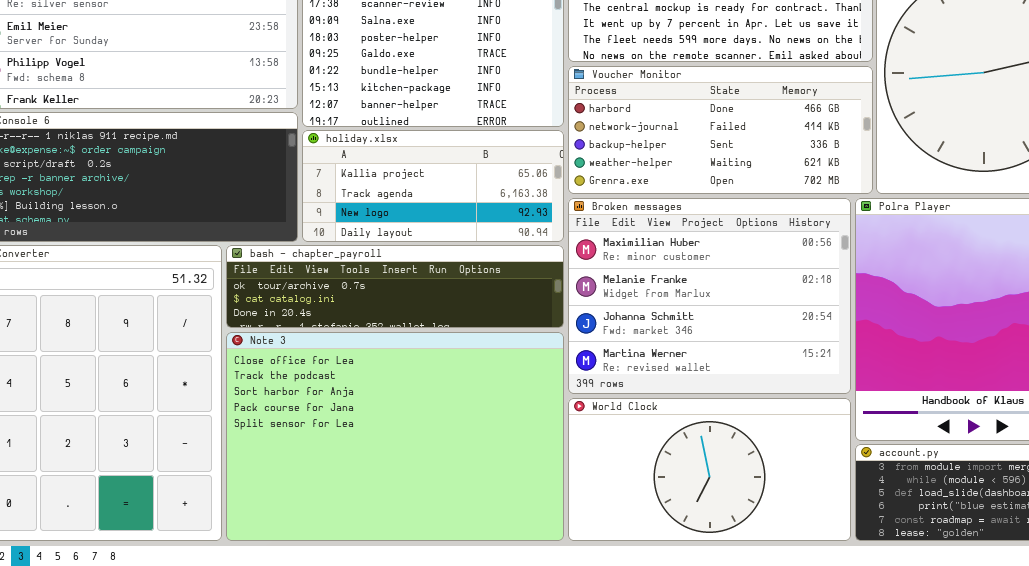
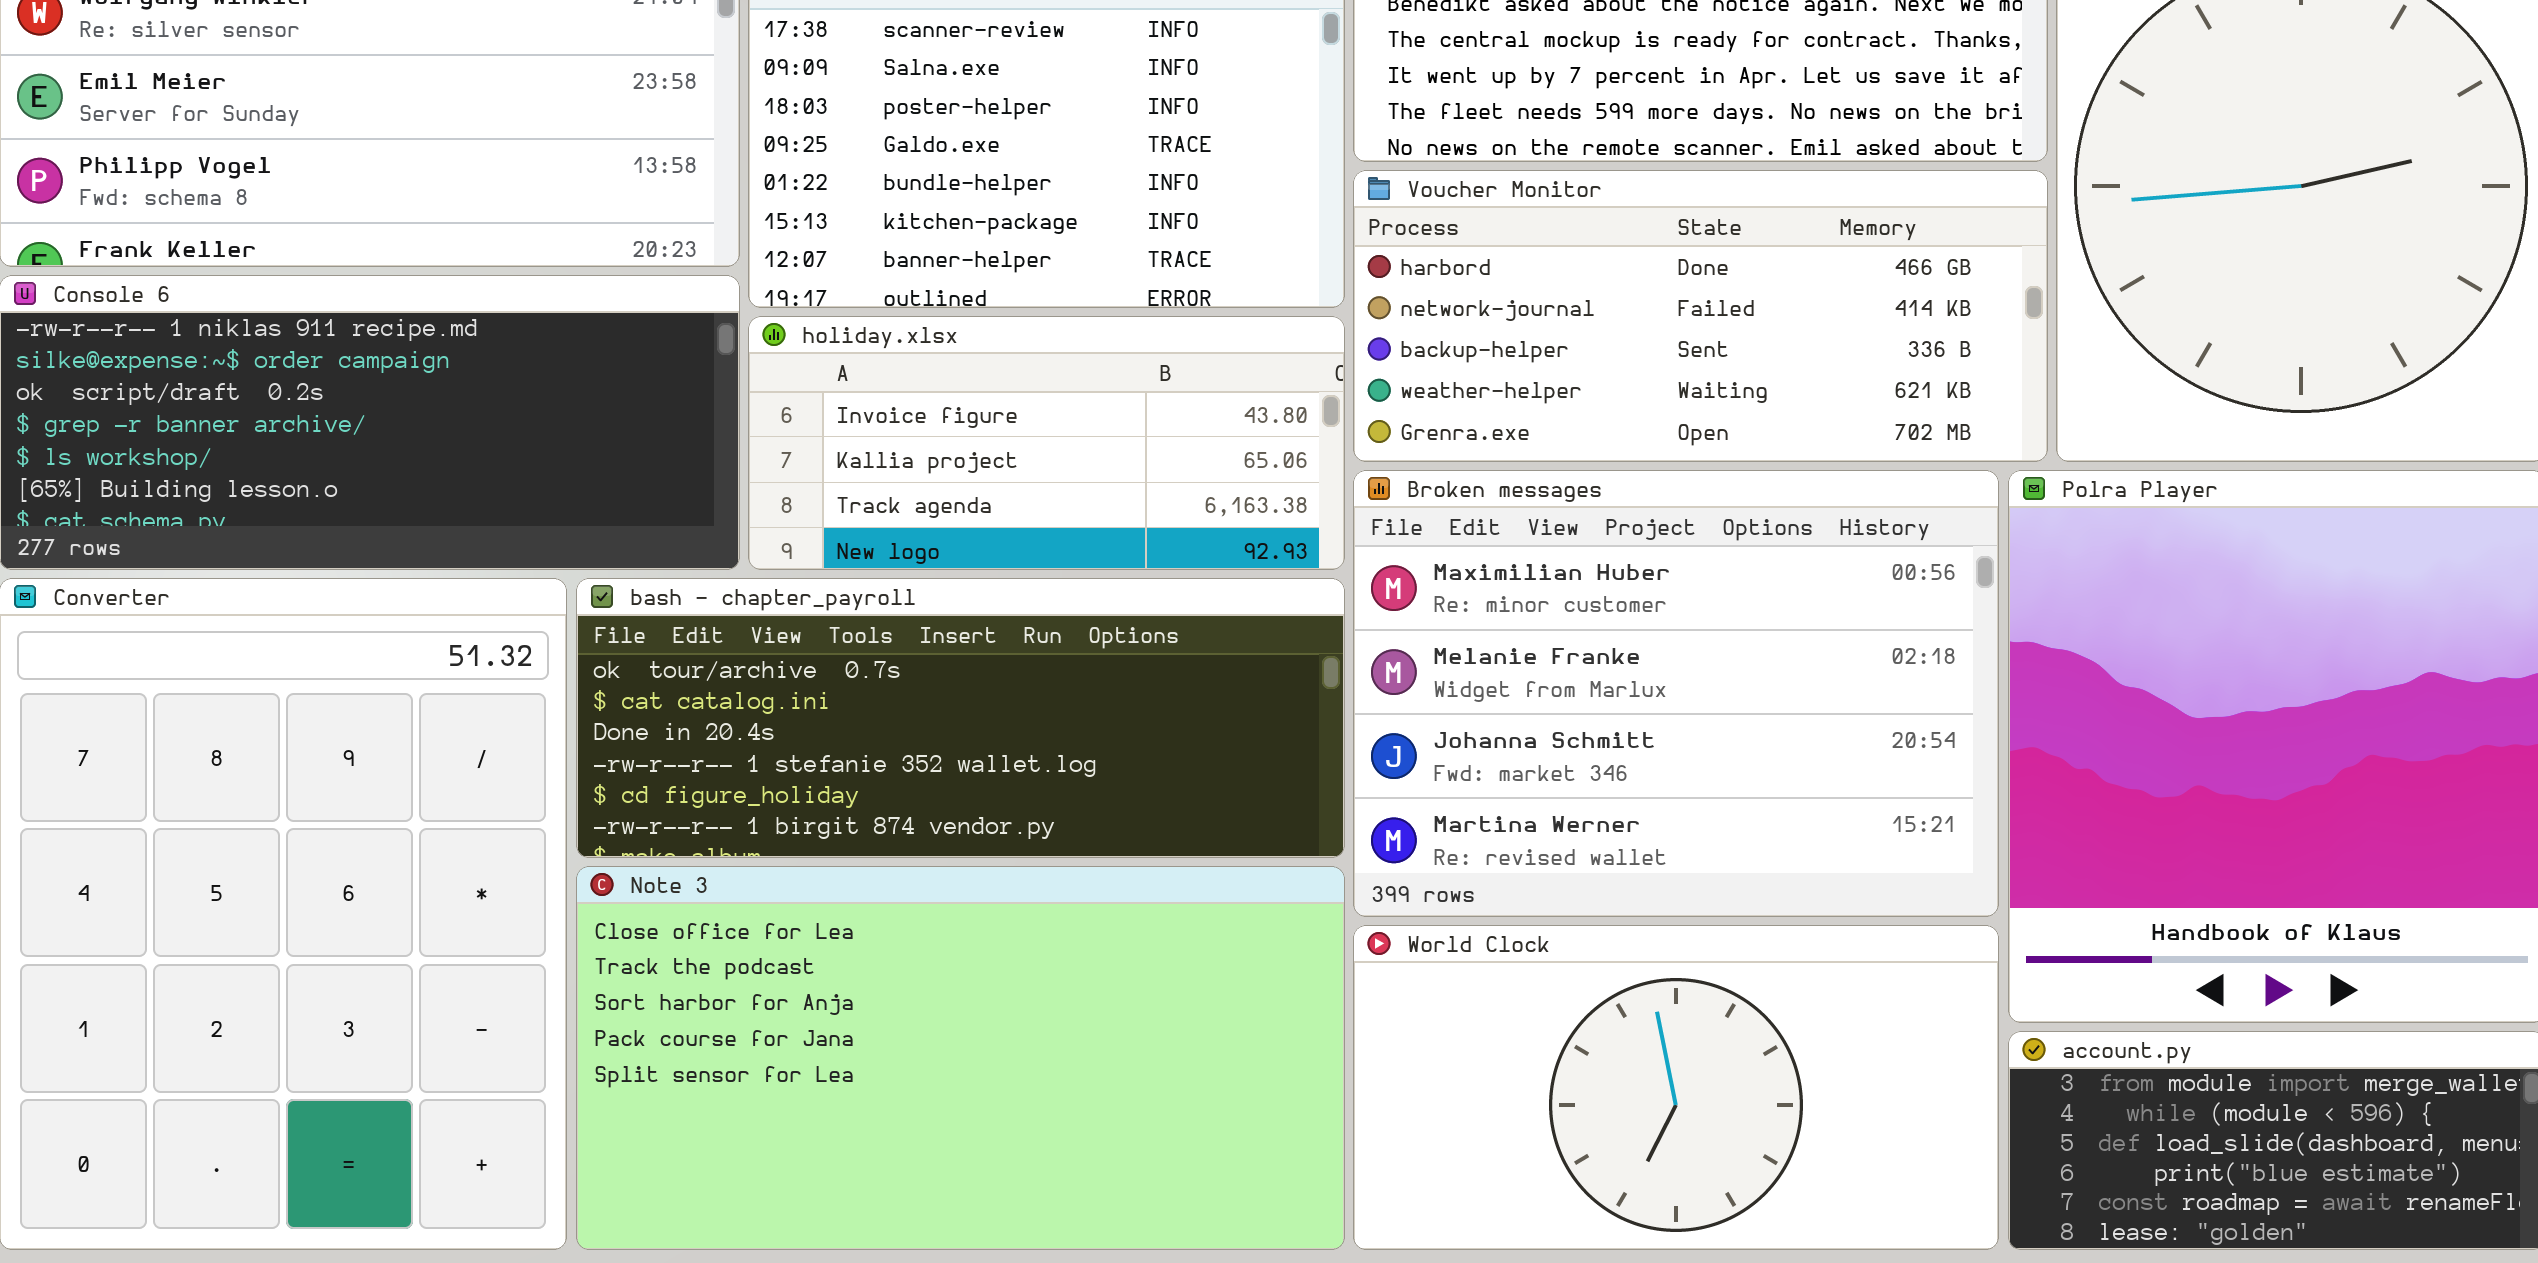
holiday.xlsx: [302,130,564,242] -> [748,316,1345,570], scrolled up 1 row
bash - chapter_payroll: [226,245,564,328] -> [576,578,1345,858], resized
Note 3: [226,332,564,541] -> [576,866,1345,1250], resized

